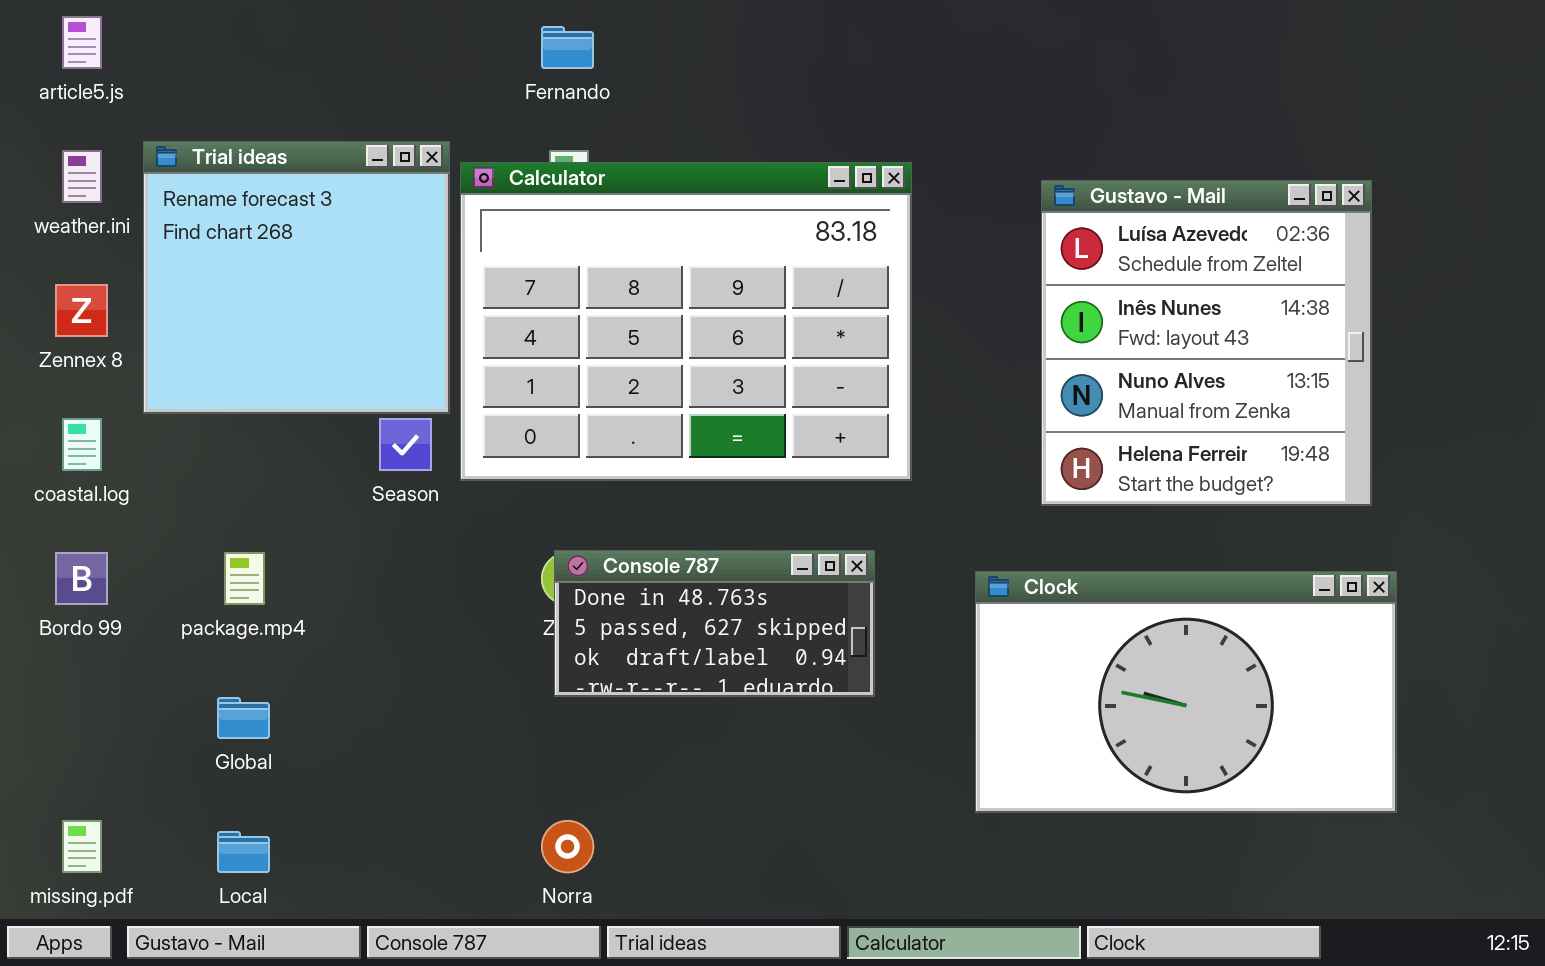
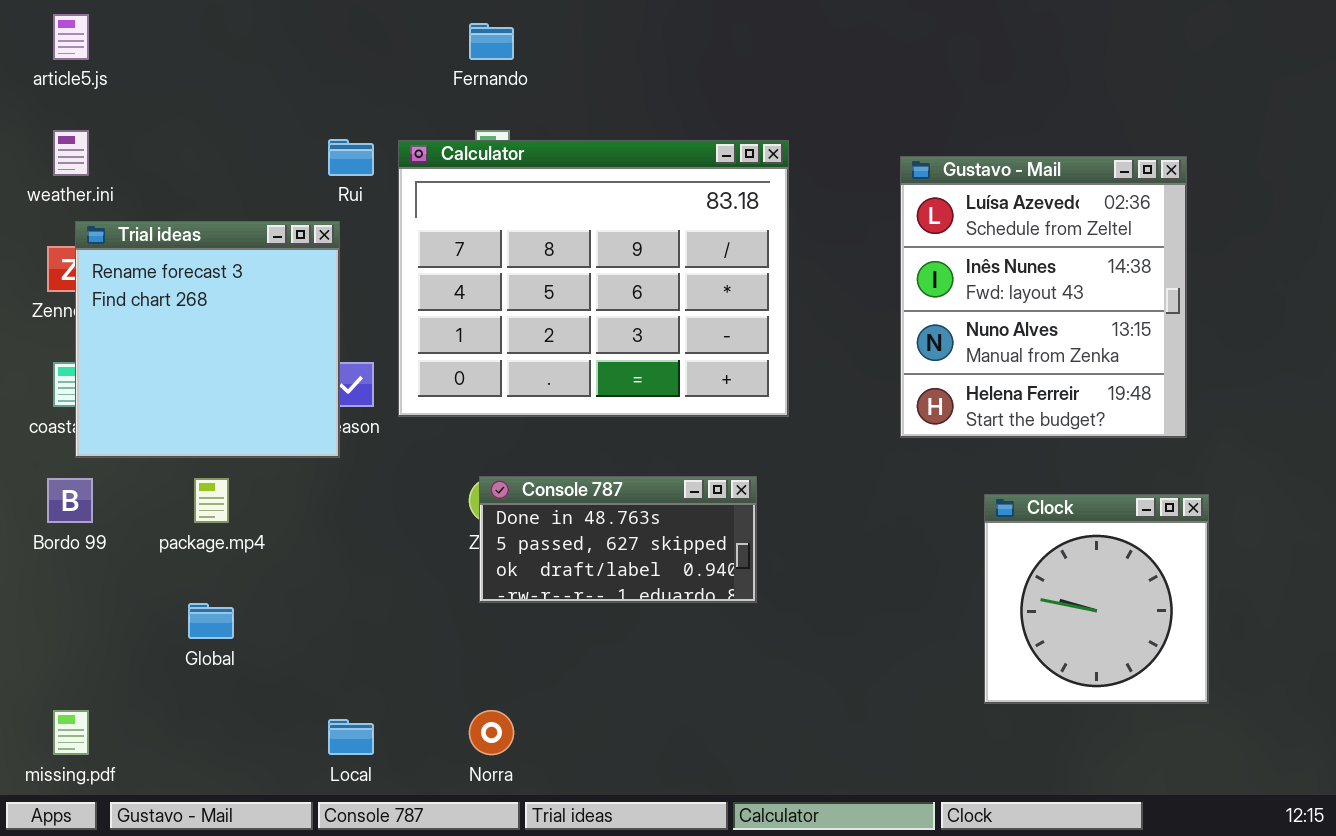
Trial ideas: [143,141,450,414] -> [75,221,340,458], moved
Clock: [975,571,1397,813] -> [984,494,1209,704], resized
Local: [217,831,270,873] -> [328,719,374,755], moved

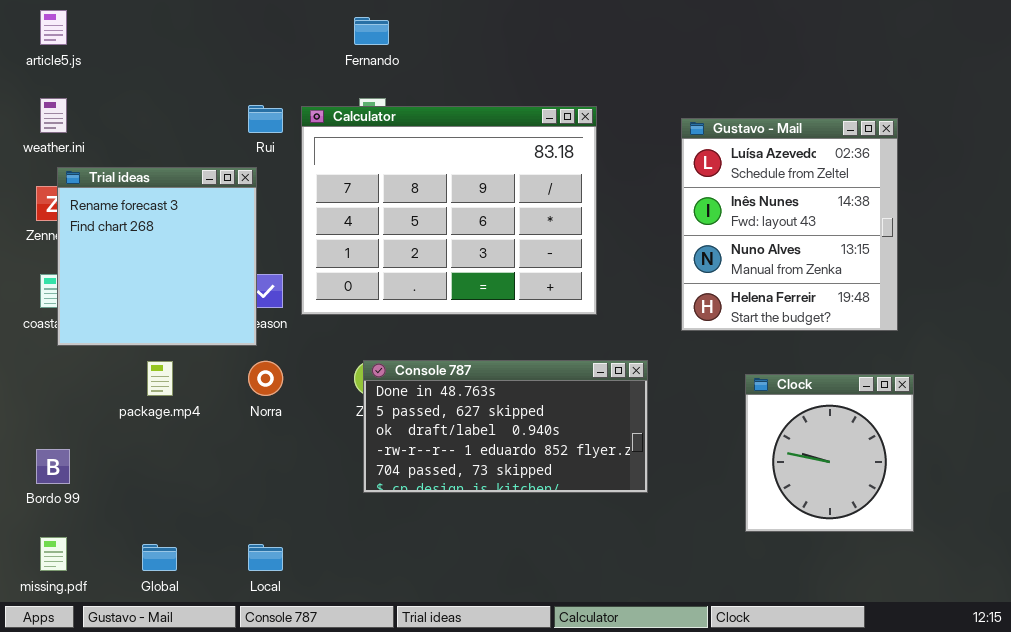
Console 787: [479,476,757,603] -> [363,360,648,493], resized
Bordo 99: [47,478,93,523] -> [36,449,70,484], moved
Global: [188,603,234,639] -> [142,544,177,571], moved
Norra: [469,710,514,755] -> [248,361,283,396], moved

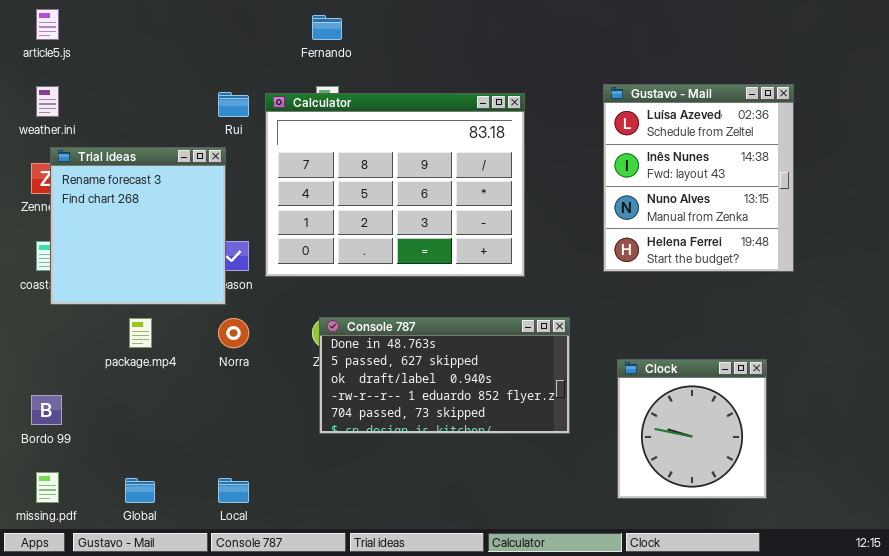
Gustavo - Mail: [681,118,898,331] -> [603,84,794,272], moved
Clock: [745,374,914,532] -> [617,359,767,499], moved

